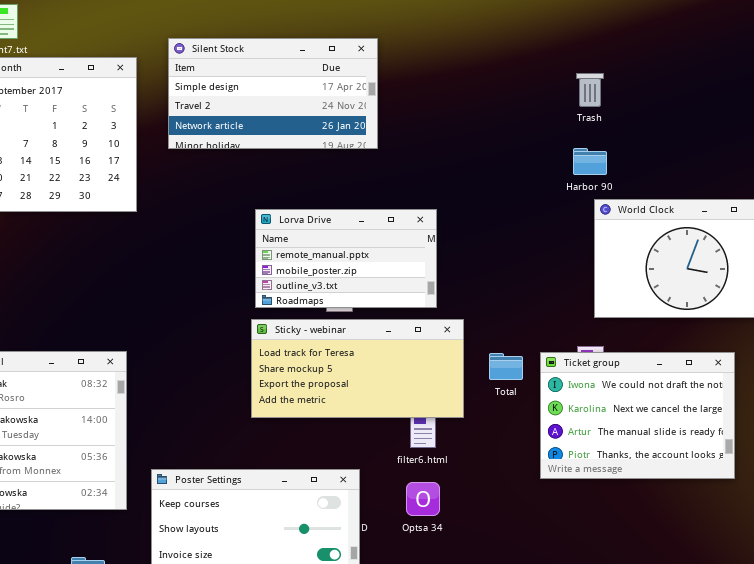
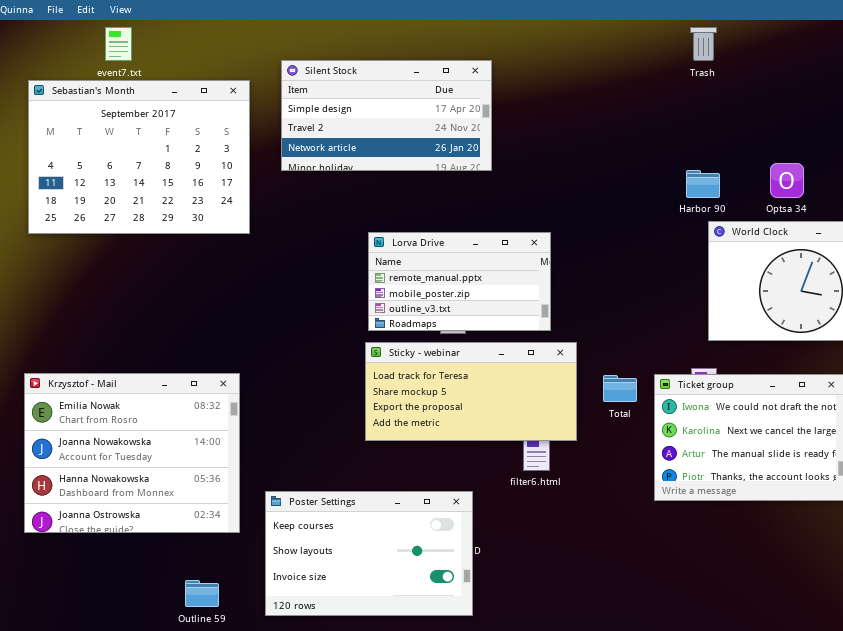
Trash: [576,73,604,107] -> [690,27,717,61], moved
Optsa 34: [406,482,440,516] -> [770,163,804,198], moved

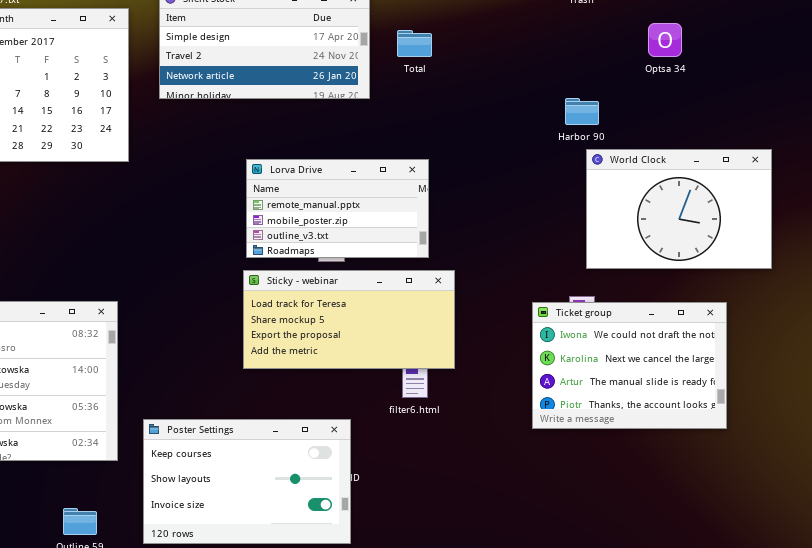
Optsa 34: [770,163,804,198] -> [648,23,682,57], moved
Total: [603,375,637,402] -> [397,30,432,57], moved

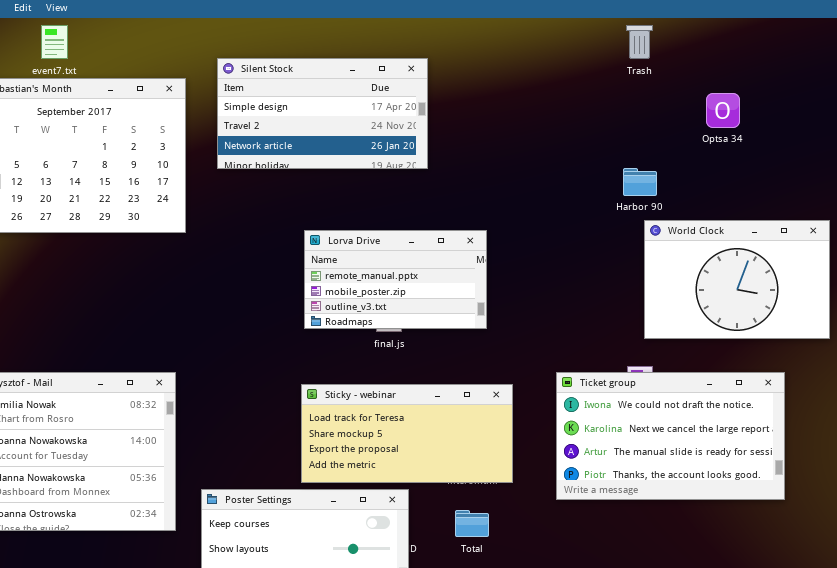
Total: [397,30,432,57] -> [455,510,489,537], moved
Sticky - webinar: [243,270,455,369] -> [301,384,513,483], moved
Ticket group: [532,302,727,429] -> [556,372,785,500], resized

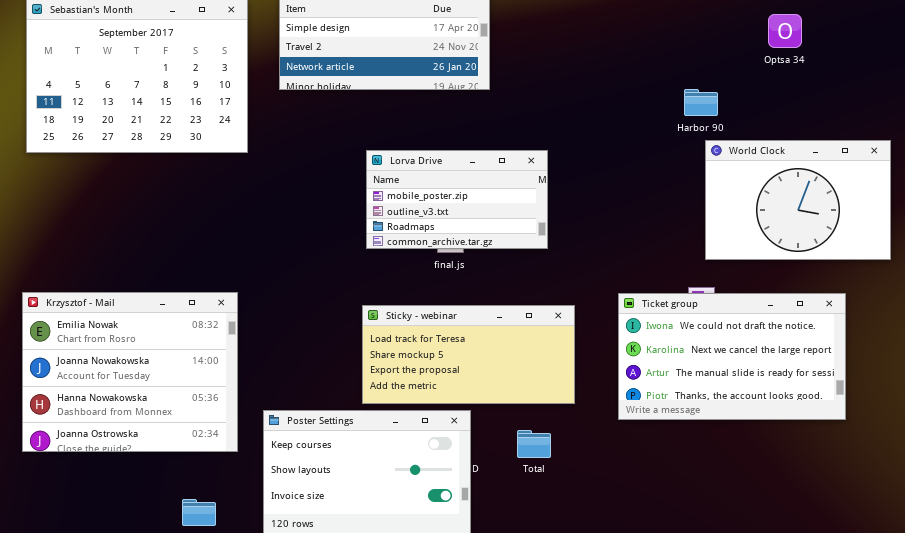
Lorva Drive: [304,230,487,329] -> [366,150,548,249], scrolled down 1 row

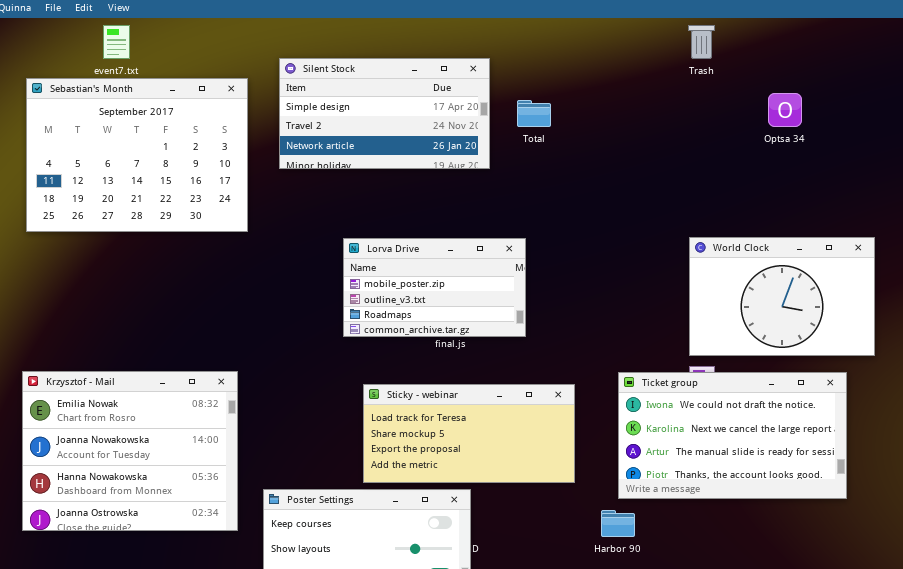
Harbor 90: [684,89,718,116] -> [601,510,635,537], moved
World Clock: [705,140,891,260] -> [689,237,875,356], moved
Lorva Drive: [366,150,548,249] -> [343,238,526,337], moved
Total: [517,430,551,458] -> [517,100,551,127], moved

